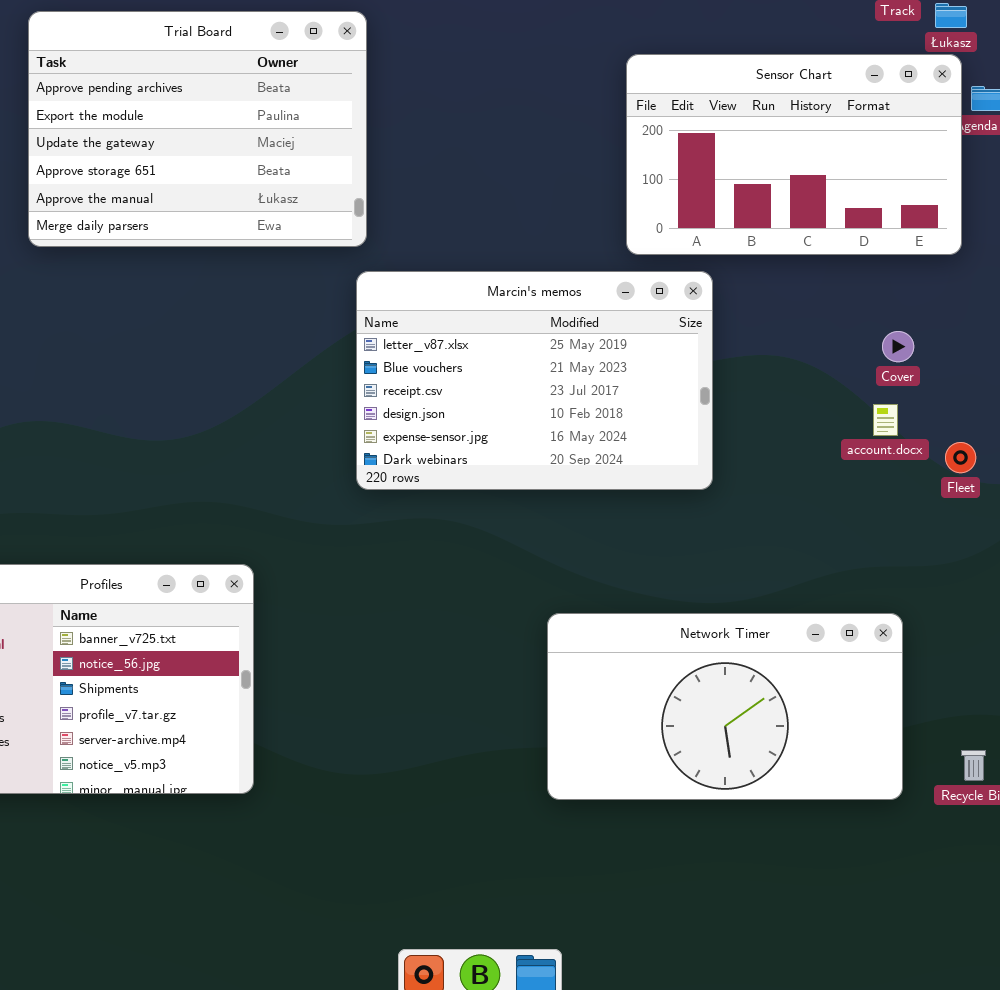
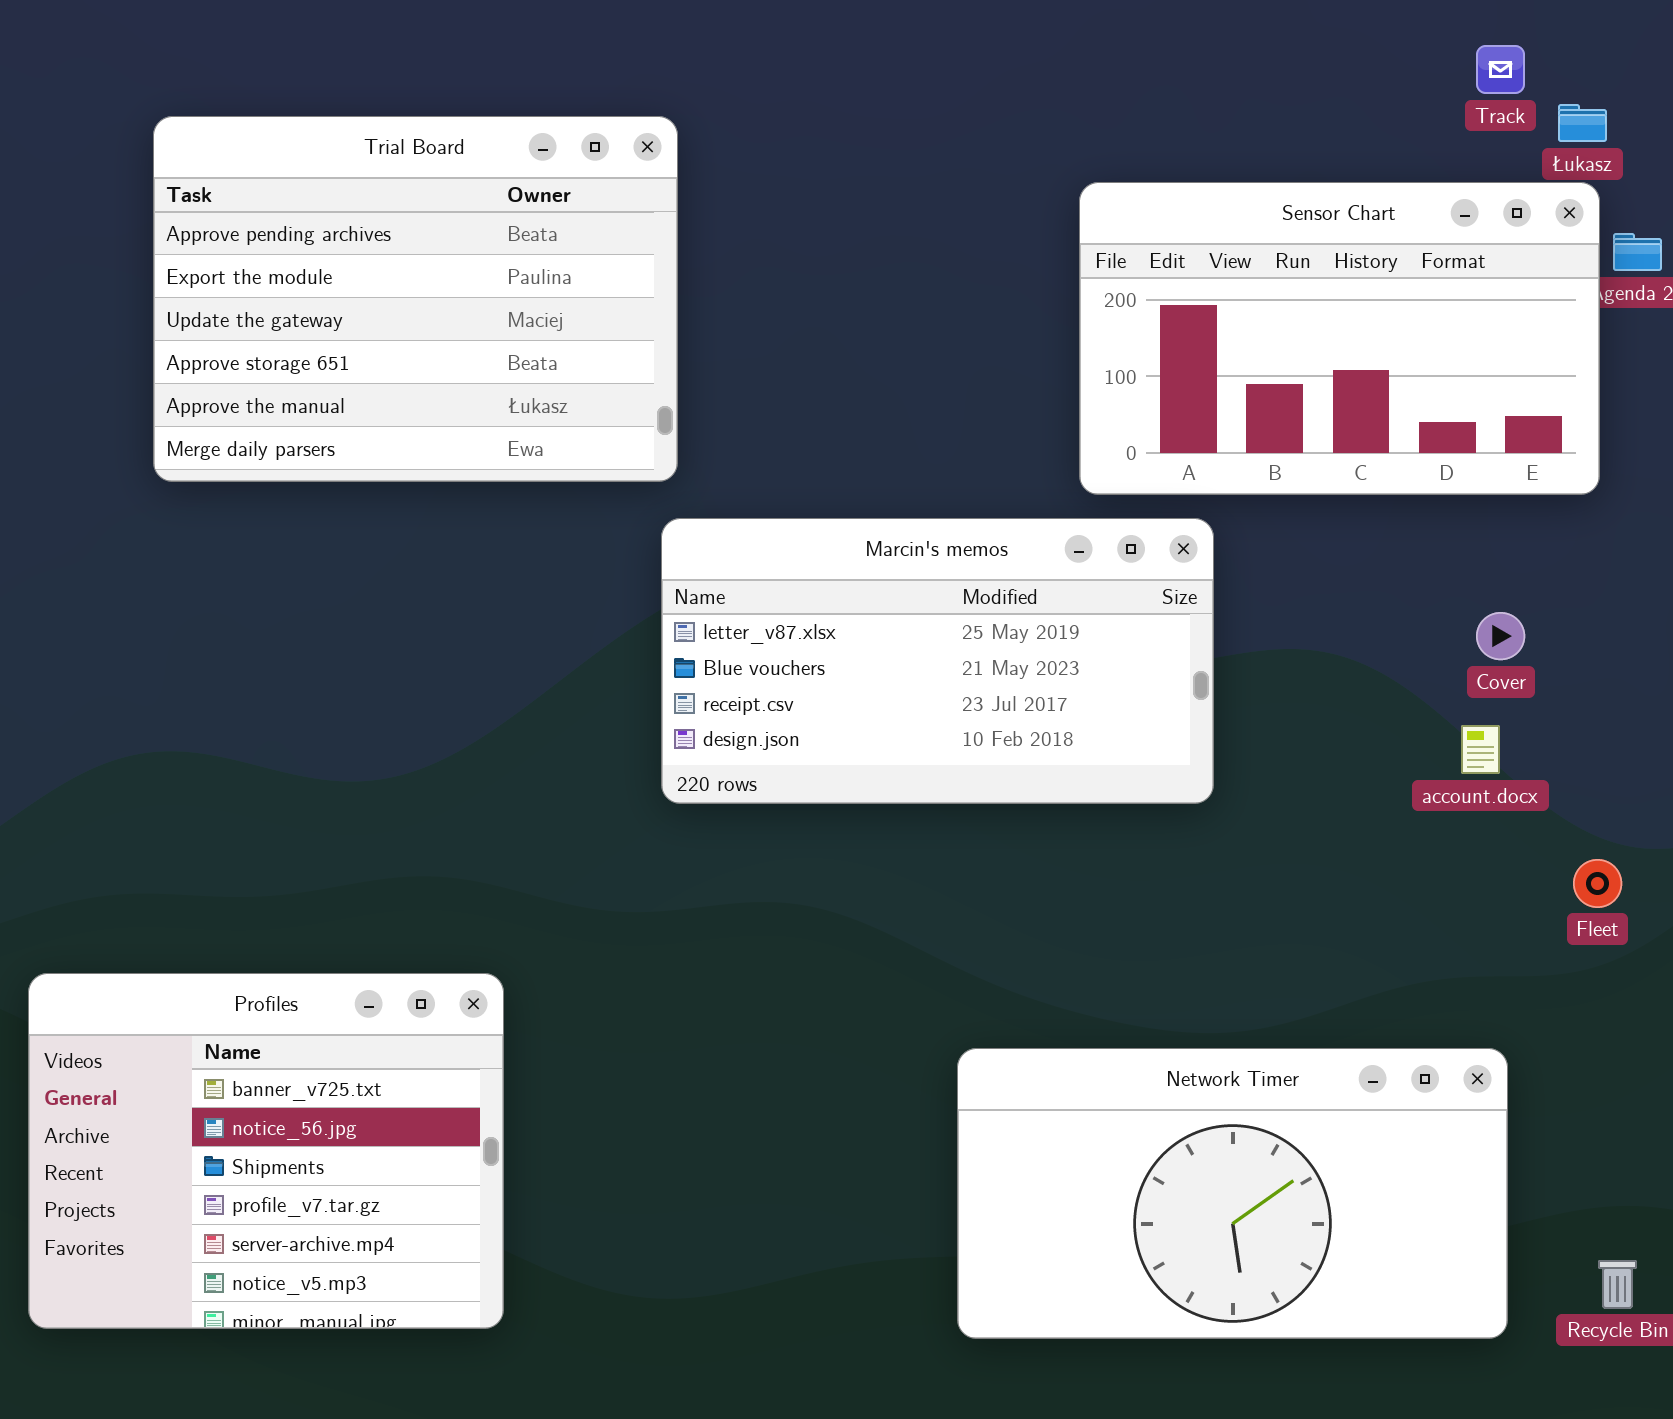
Marcin's memos: [356,271,713,490] -> [661,518,1214,804], resized
Fleet: [945,442,976,473] -> [1573,859,1622,908], moved

